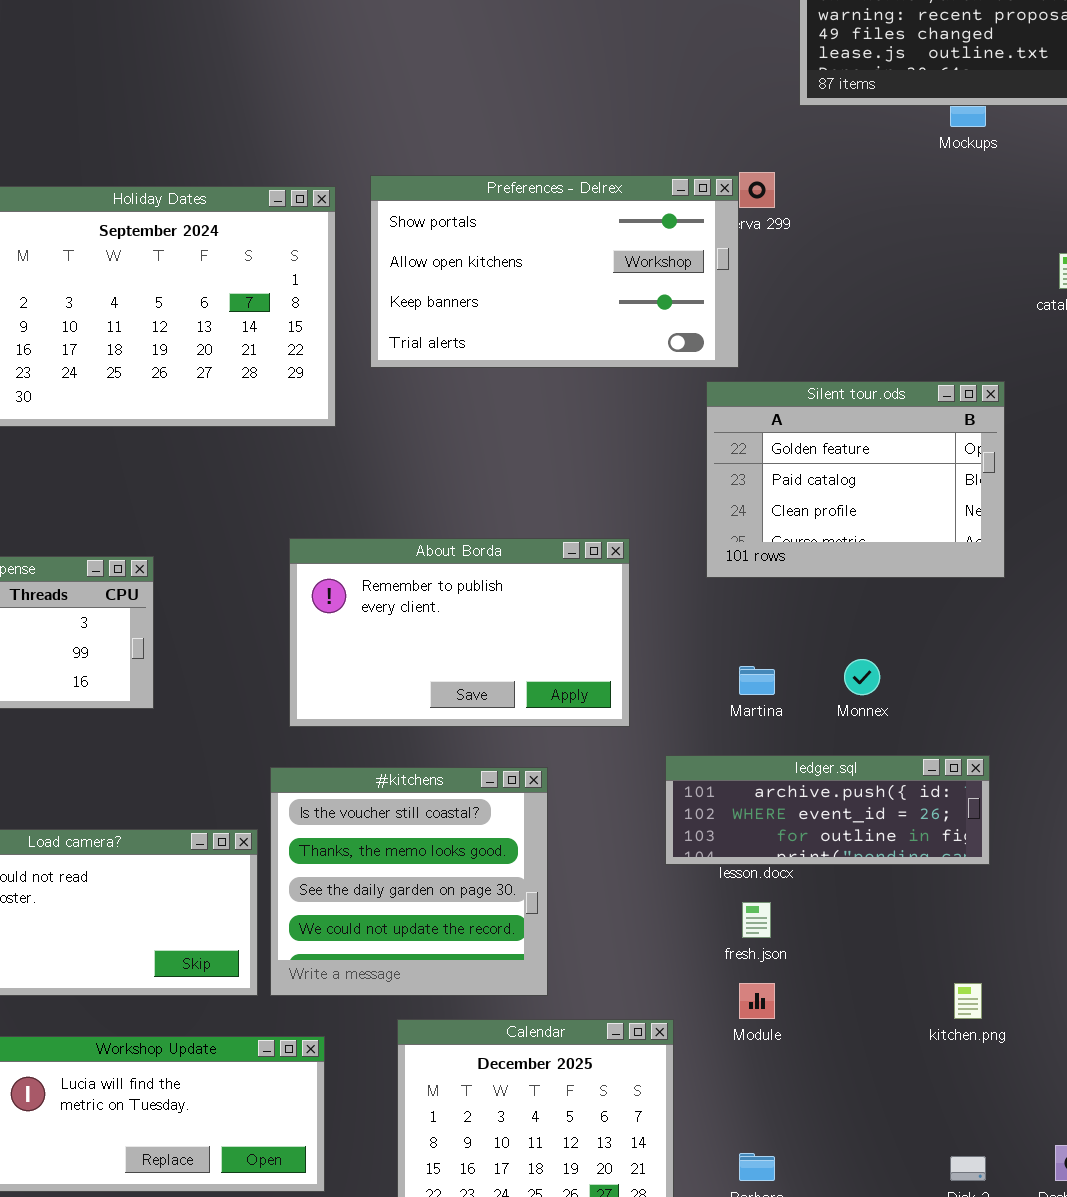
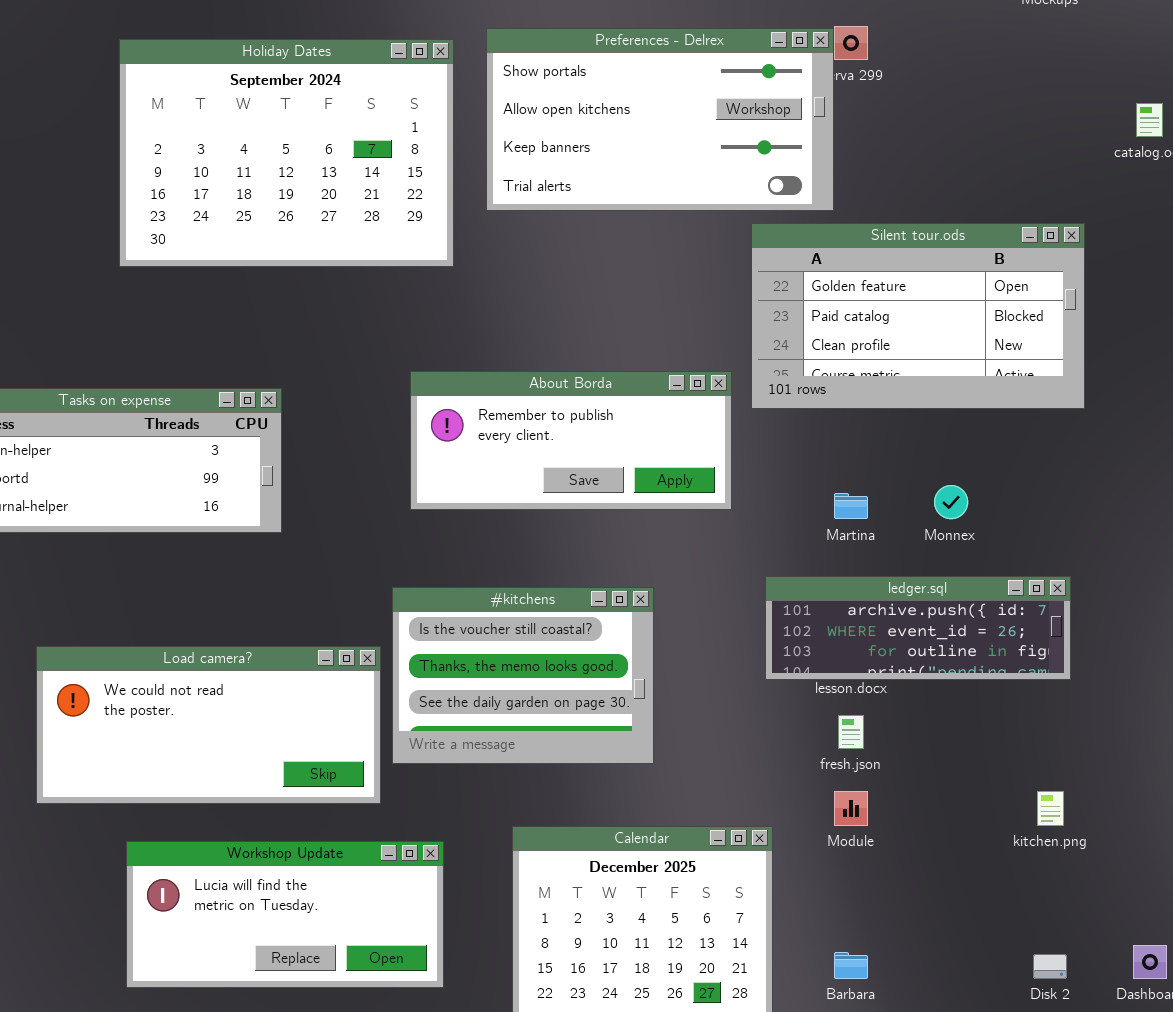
Silent tour.ods: [706,381,1005,578] -> [751,223,1085,409], resized
About Borda: [289,538,630,727] -> [410,371,732,510], resized
#kitchens: [270,767,548,996] -> [392,587,654,764], resized

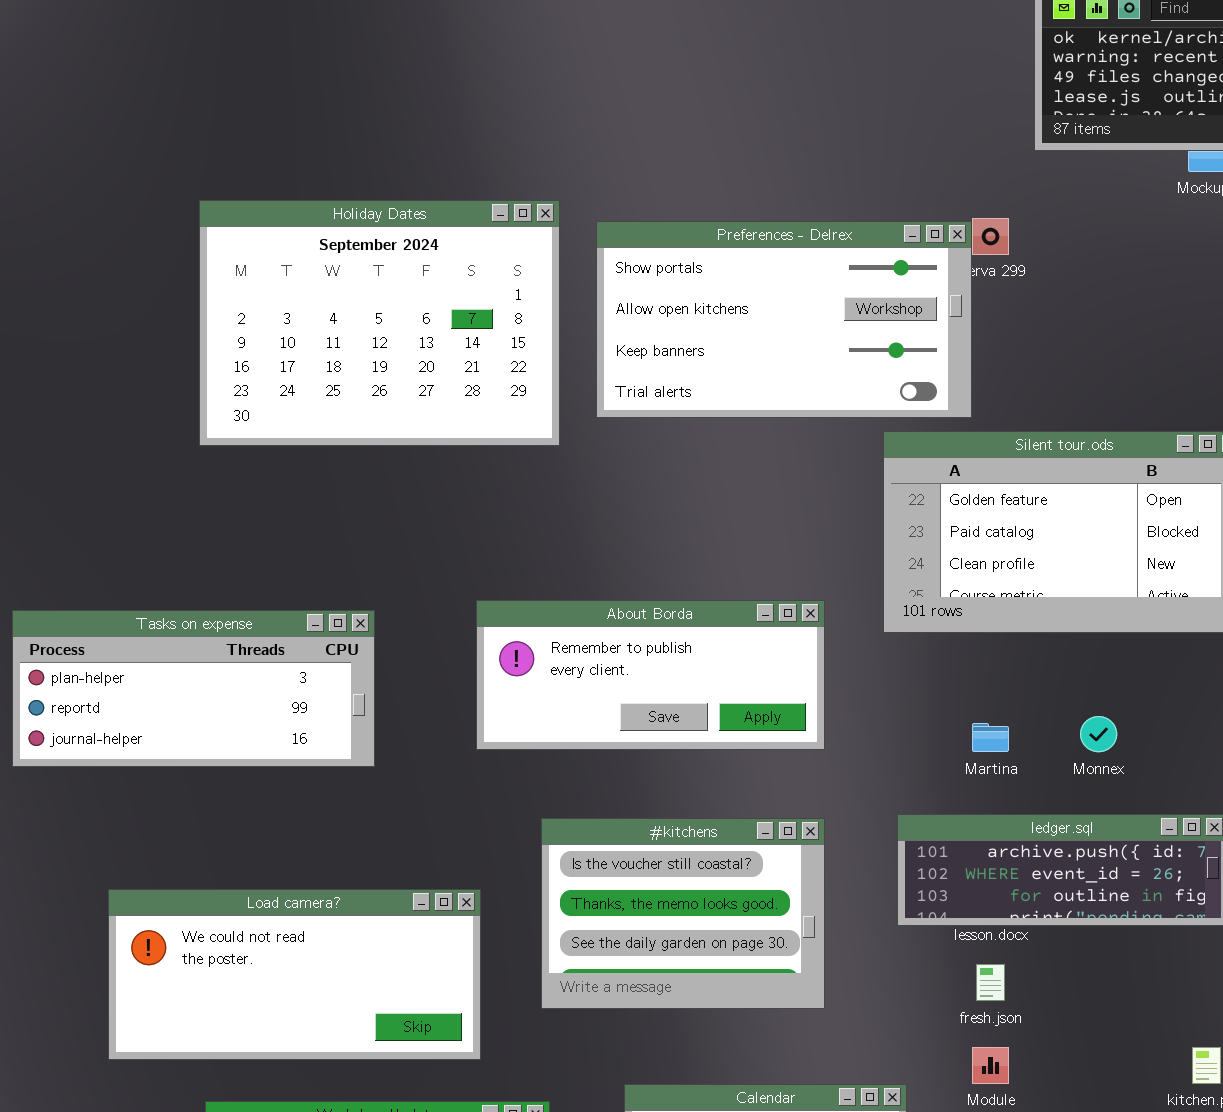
Holiday Dates: [119,39,454,267] -> [199,200,560,446], moved
About Borda: [410,371,732,510] -> [476,600,825,750], moved
#kitchens: [392,587,654,764] -> [541,818,825,1009], moved

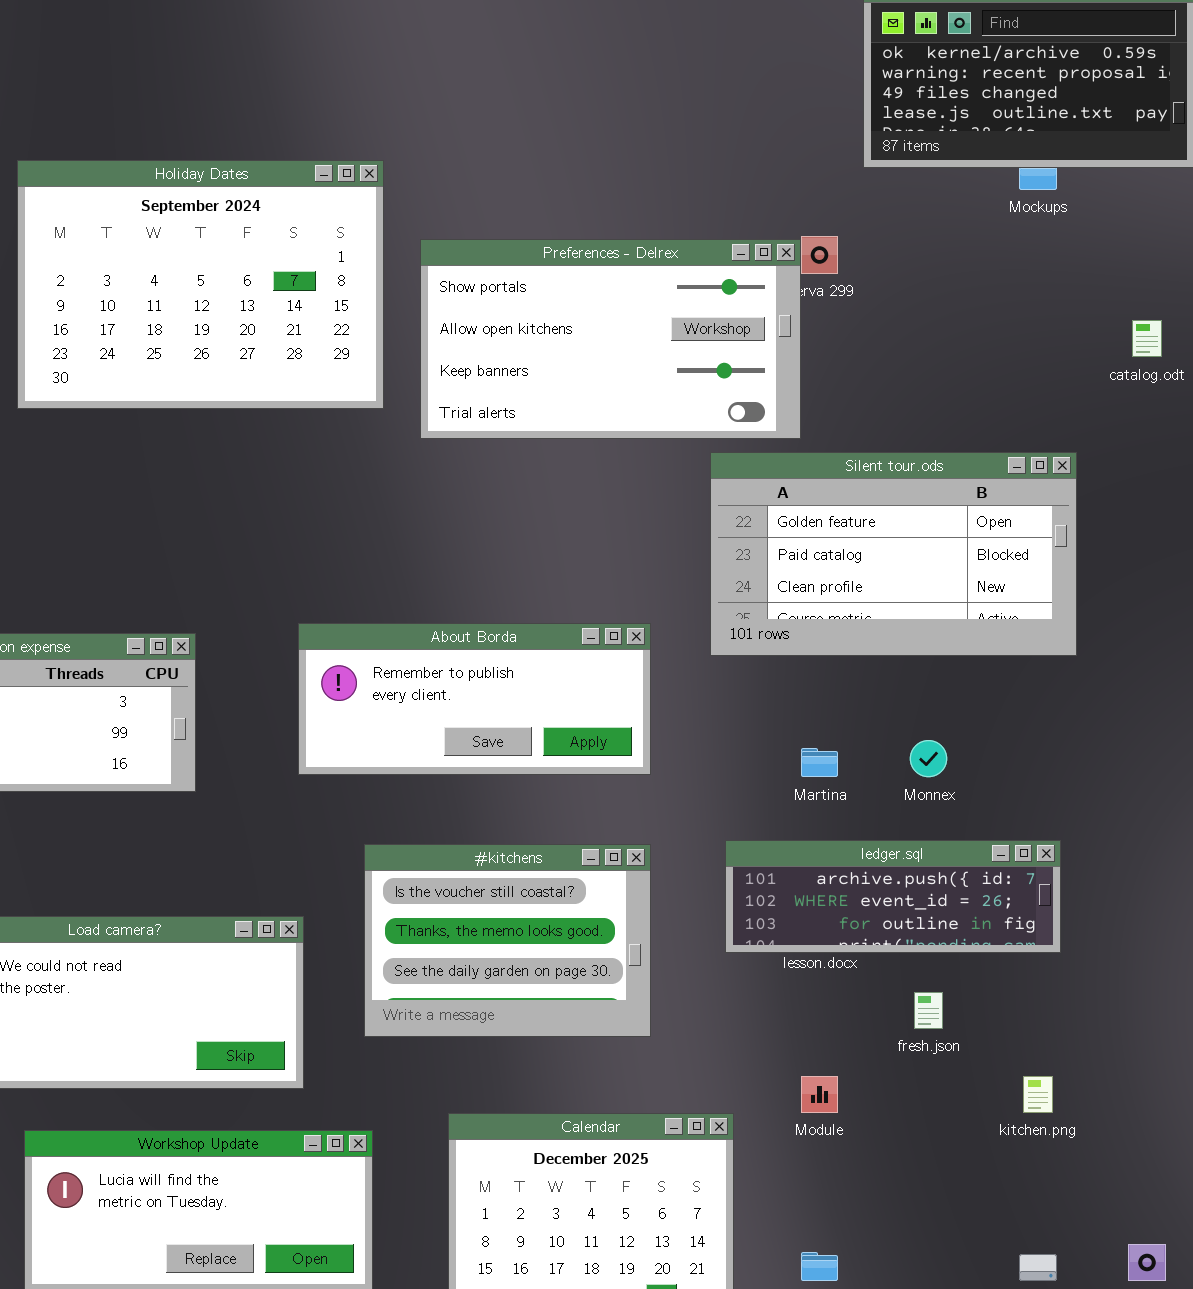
Holiday Dates: [199,200,560,446] -> [17,160,384,409], moved
fresh.json: [976,964,1005,1001] -> [914,992,943,1029], moved

